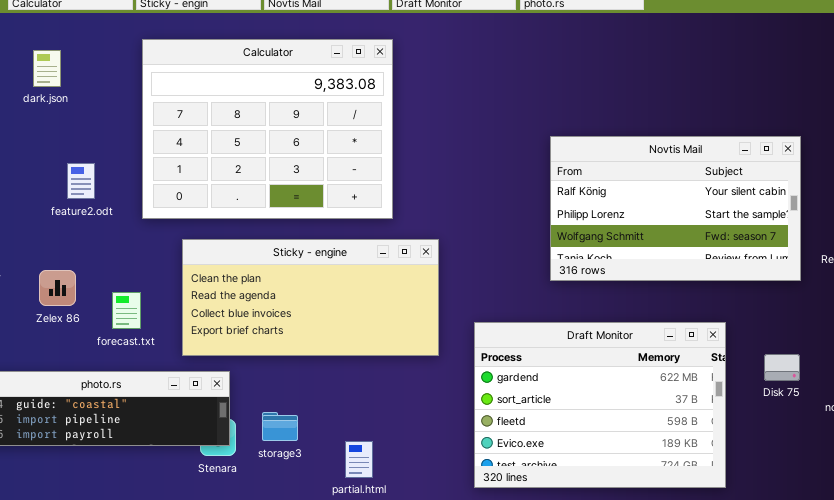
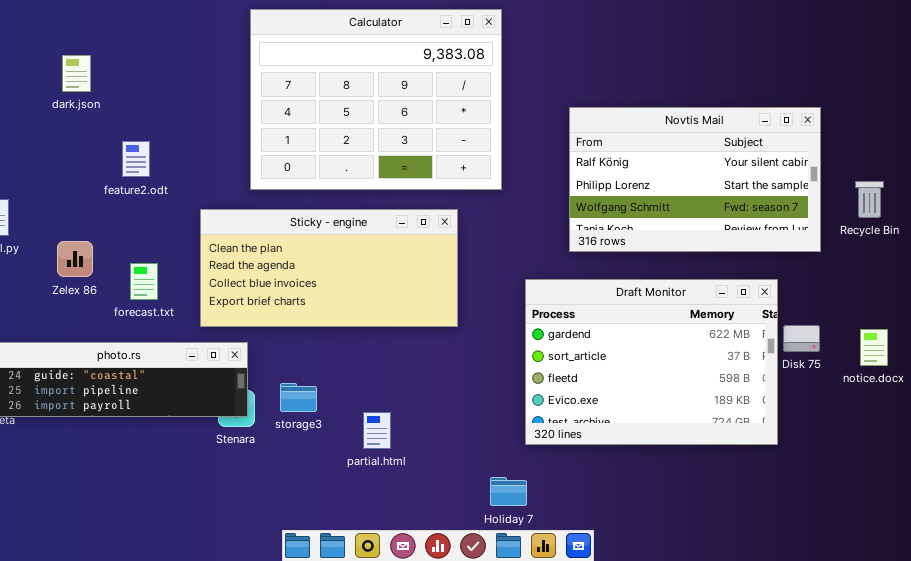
Calculator: [142,39,393,219] -> [250,9,502,190], moved
dark.json: [33,50,61,87] -> [62,55,91,92], moved
feature2.odt: [67,163,95,199] -> [122,141,150,177], moved
Draft Monitor: [474,322,726,488] -> [525,279,778,445], moved

